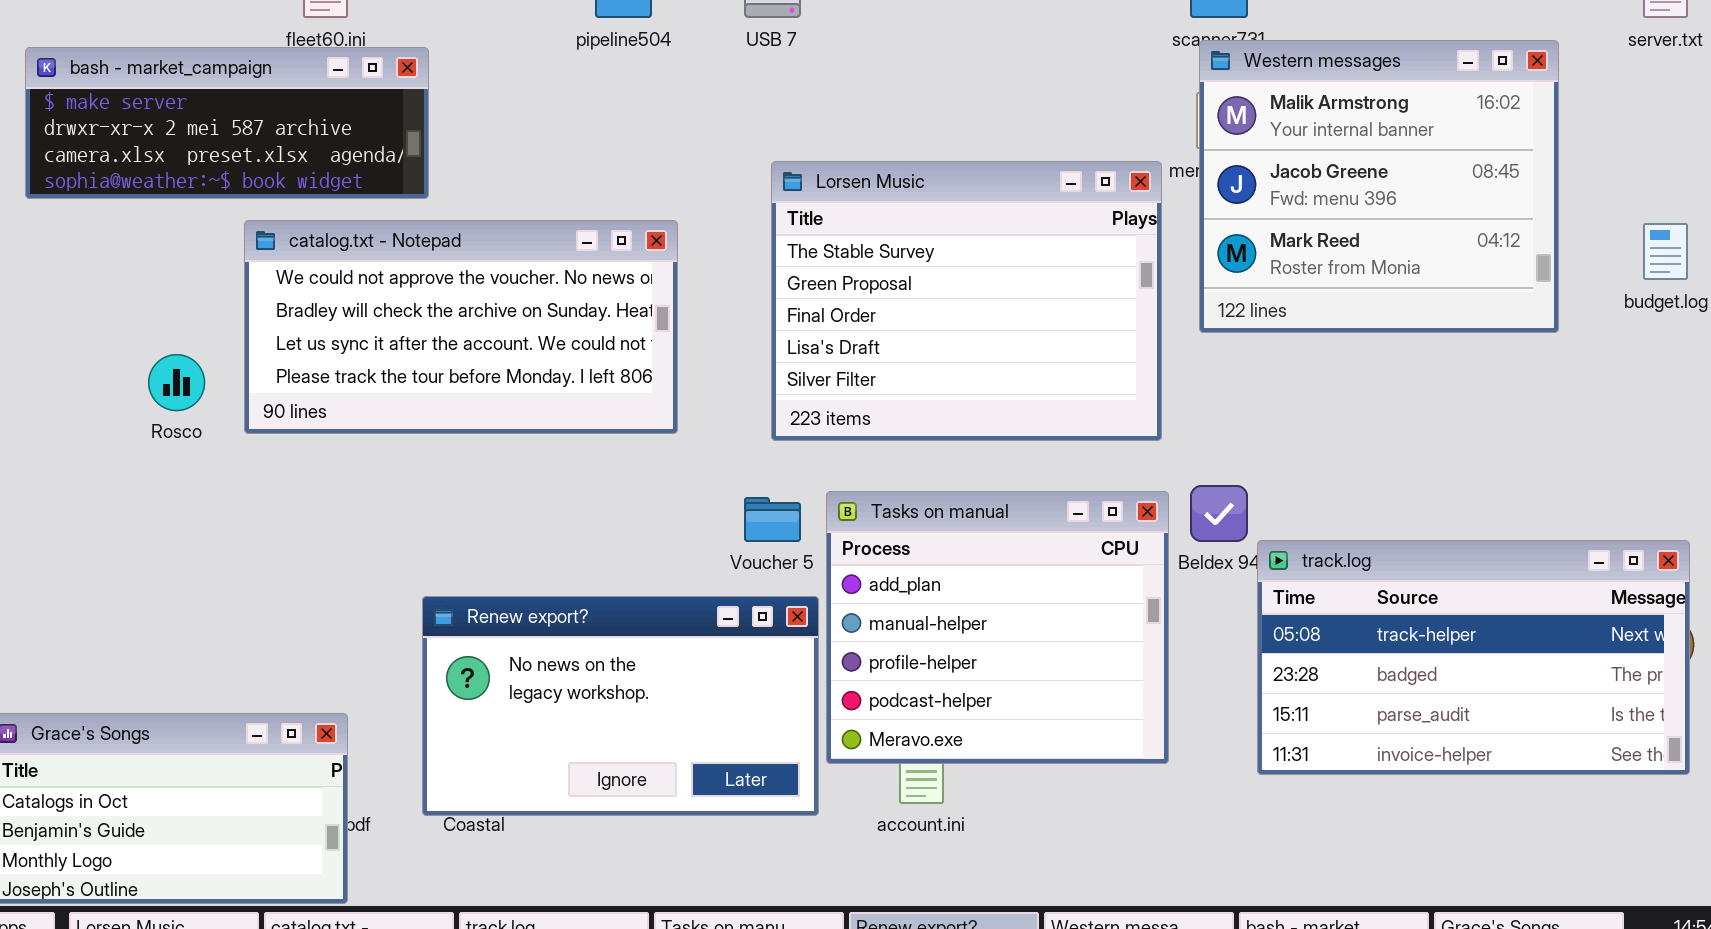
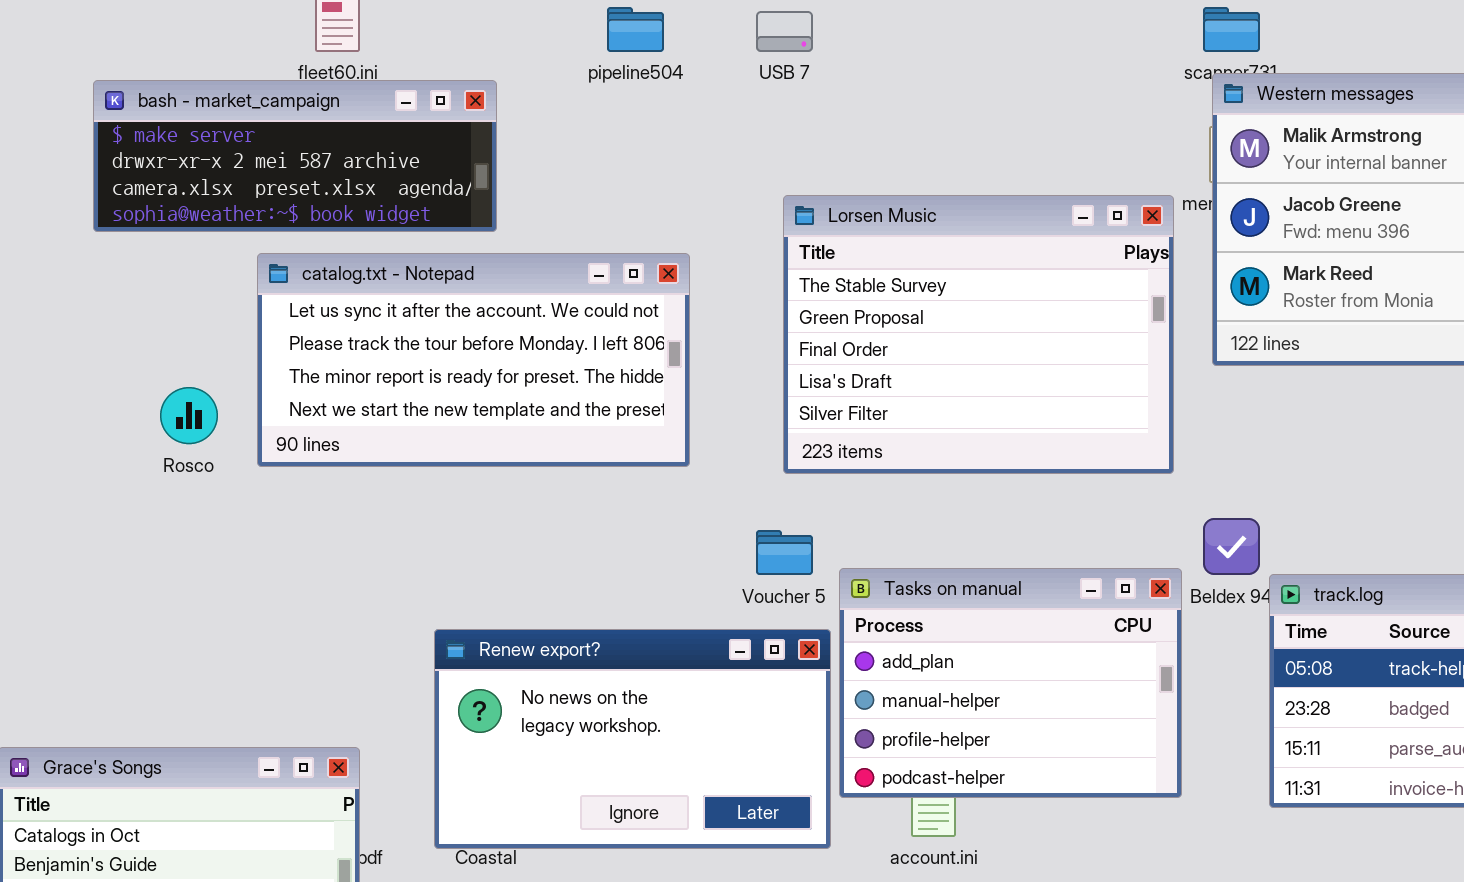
bash - market_campaign: [25,47,429,199] -> [93,80,497,232], moved
catalog.txt - Notepad: [244,220,678,434] -> [257,253,690,467], scrolled down 2 rows
Tasks on manual: [826,491,1169,764] -> [839,568,1182,798], resized

